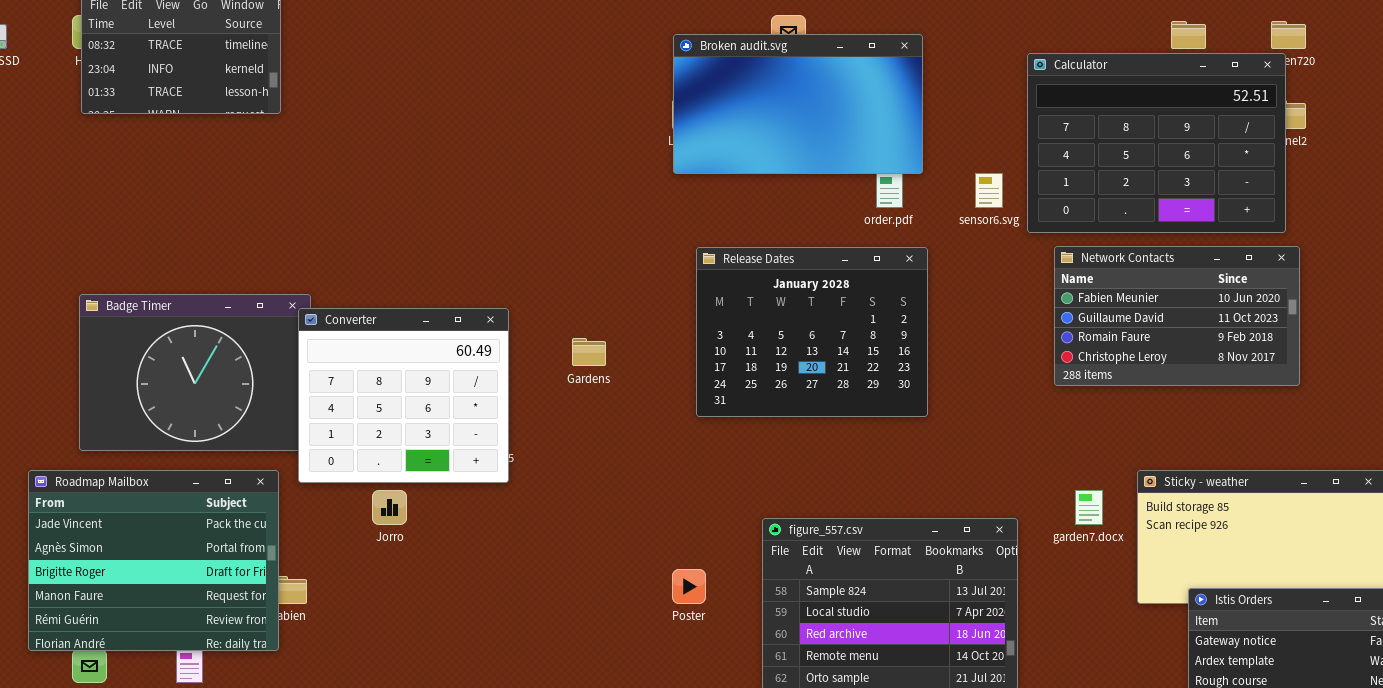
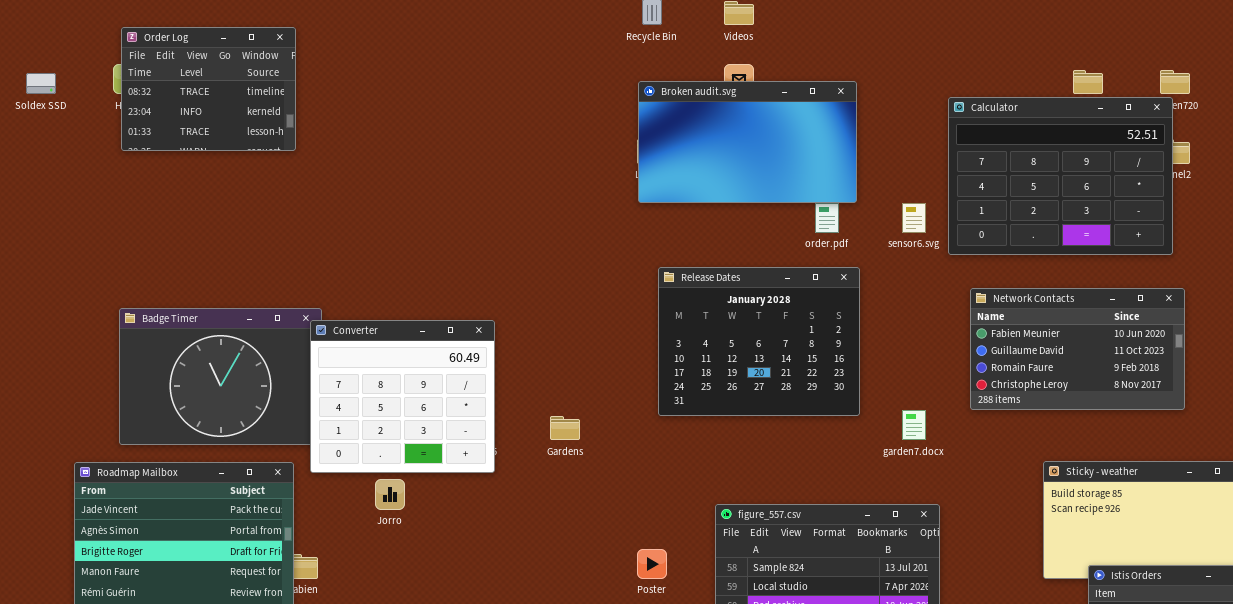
Network Contacts: [1054,246,1300,386] -> [970,288,1185,410], moved
Gardens: [572,338,606,366] -> [550,416,580,440], moved
garden7.docx: [1075,490,1103,525] -> [902,410,926,440], moved

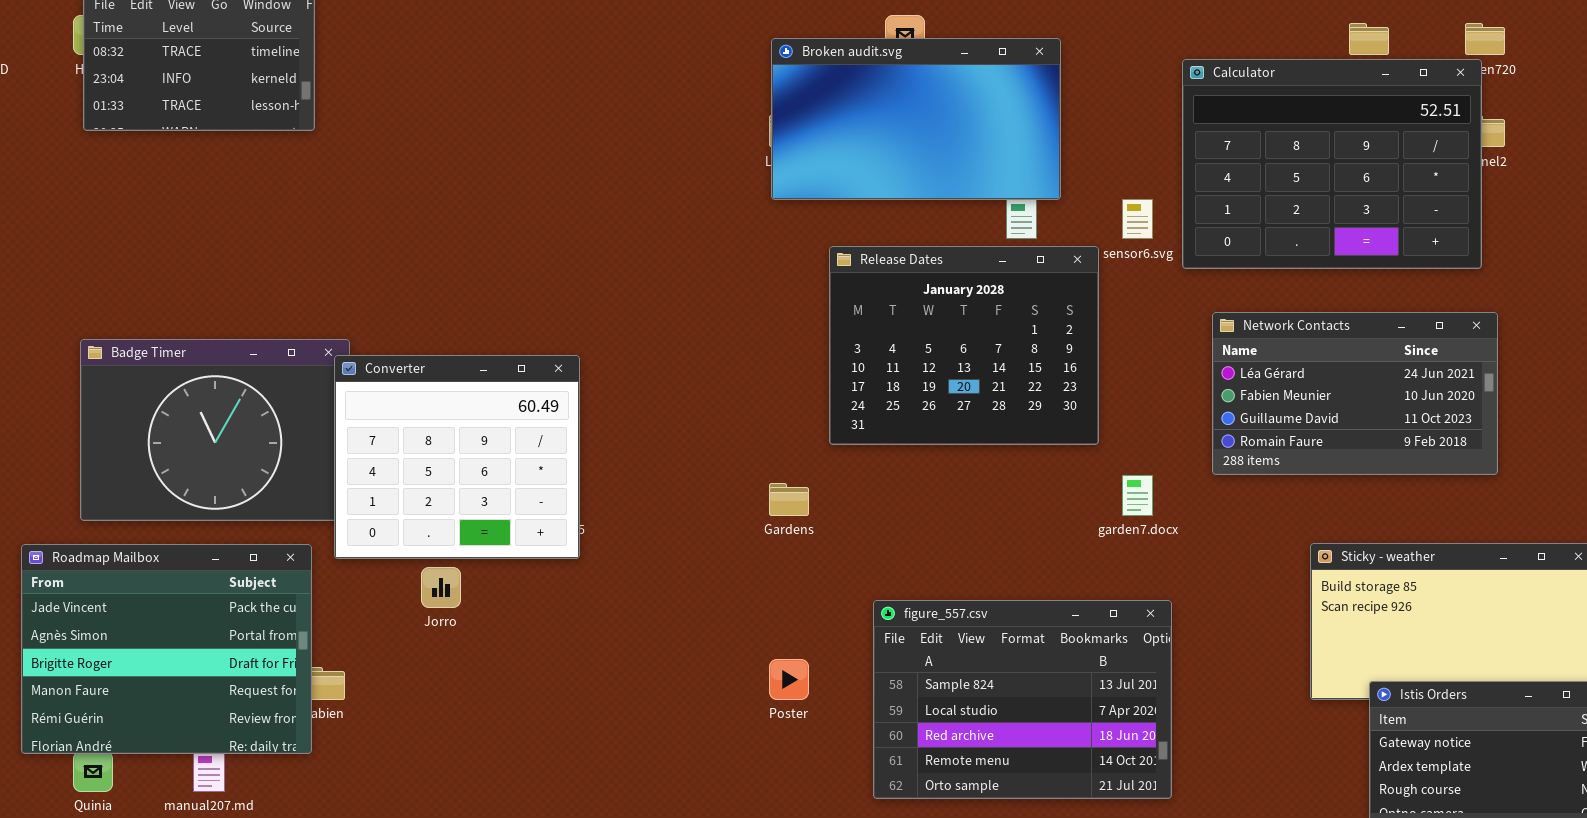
Release Dates: [658,267,860,416] -> [829,246,1099,445], moved
Network Contacts: [970,288,1185,410] -> [1212,312,1498,475], scrolled up 1 row
Gardens: [550,416,580,440] -> [769,483,809,516], moved

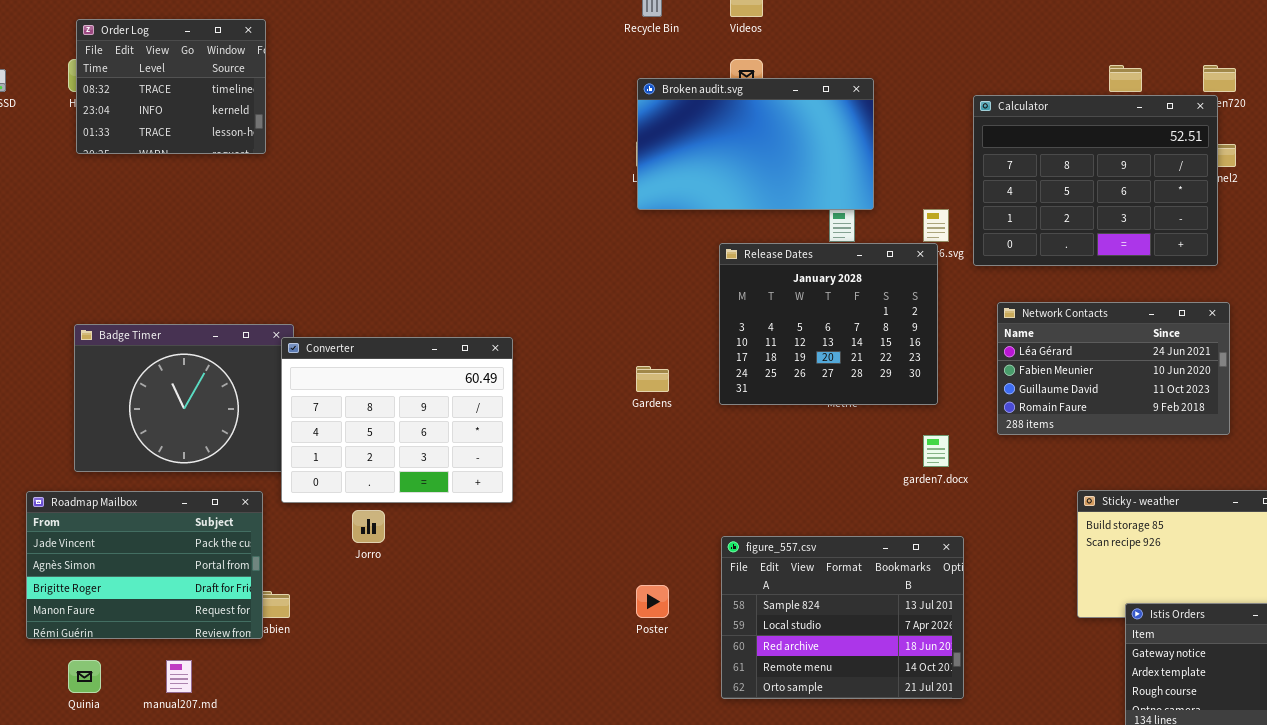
Release Dates: [829,246,1099,445] -> [719,243,938,405], moved
Converter: [334,355,580,559] -> [281,337,513,503], resized
Gardens: [769,483,809,516] -> [636,366,669,392], moved
Roadmap Mailbox: [21,544,312,754] -> [26,491,263,639], resized

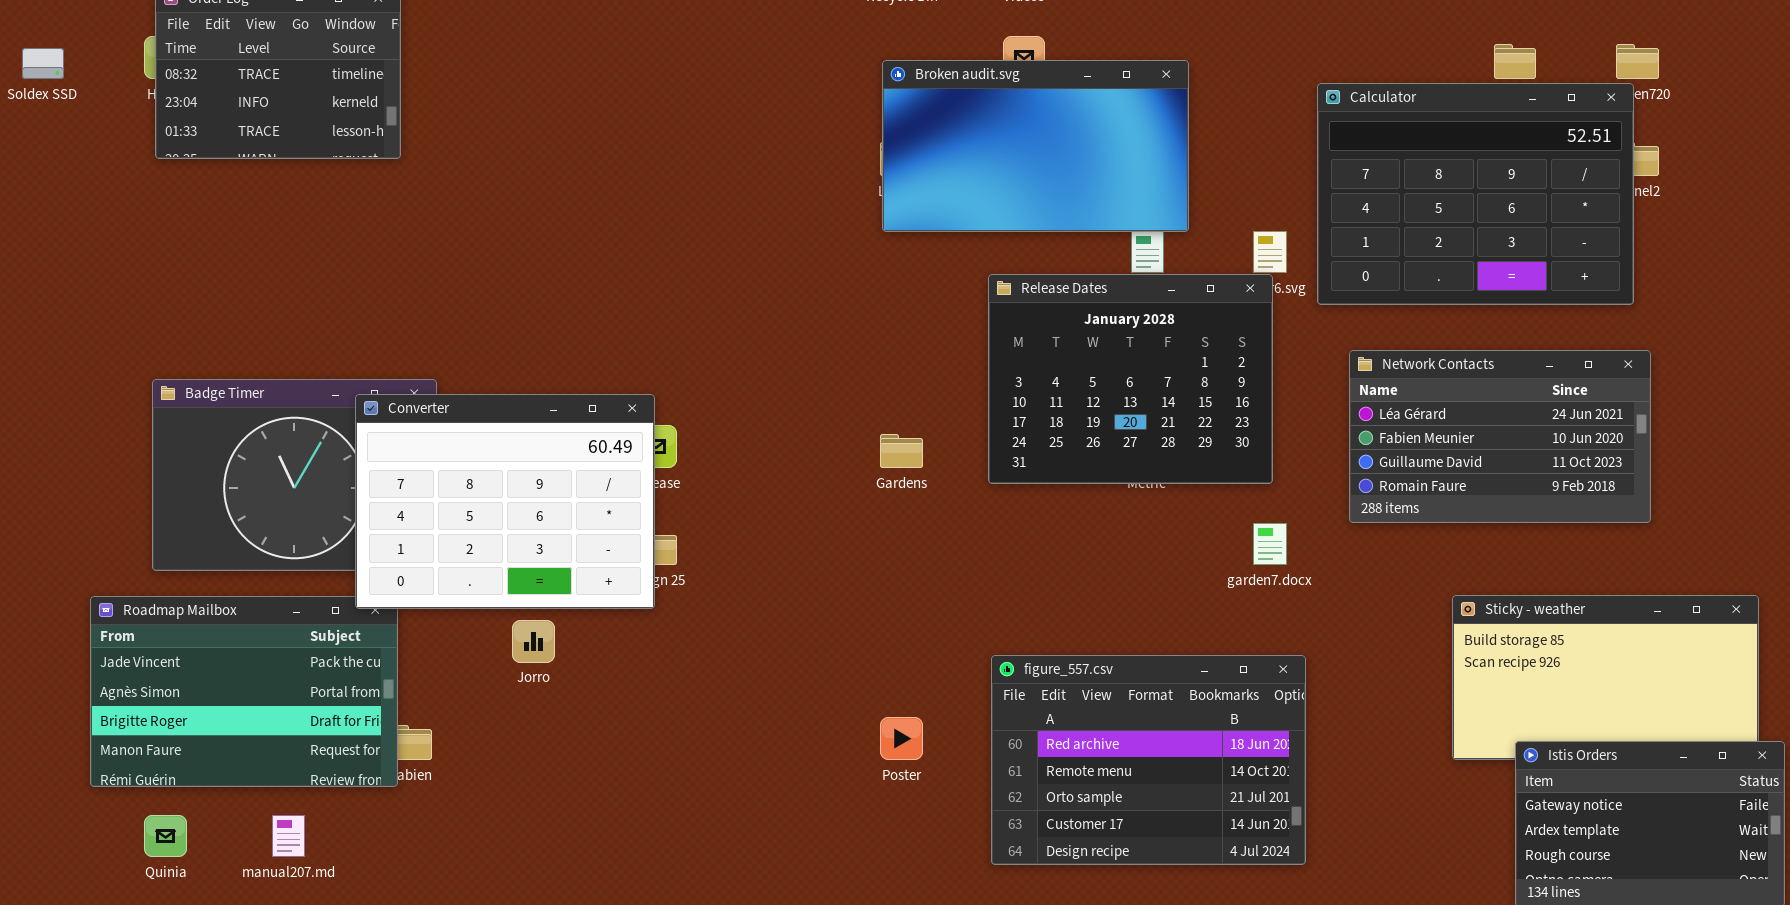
Converter: [281,337,513,503] -> [355,394,655,609], moved
figure_557.csv: [721,536,964,699] -> [991,655,1306,865], scrolled down 2 rows

